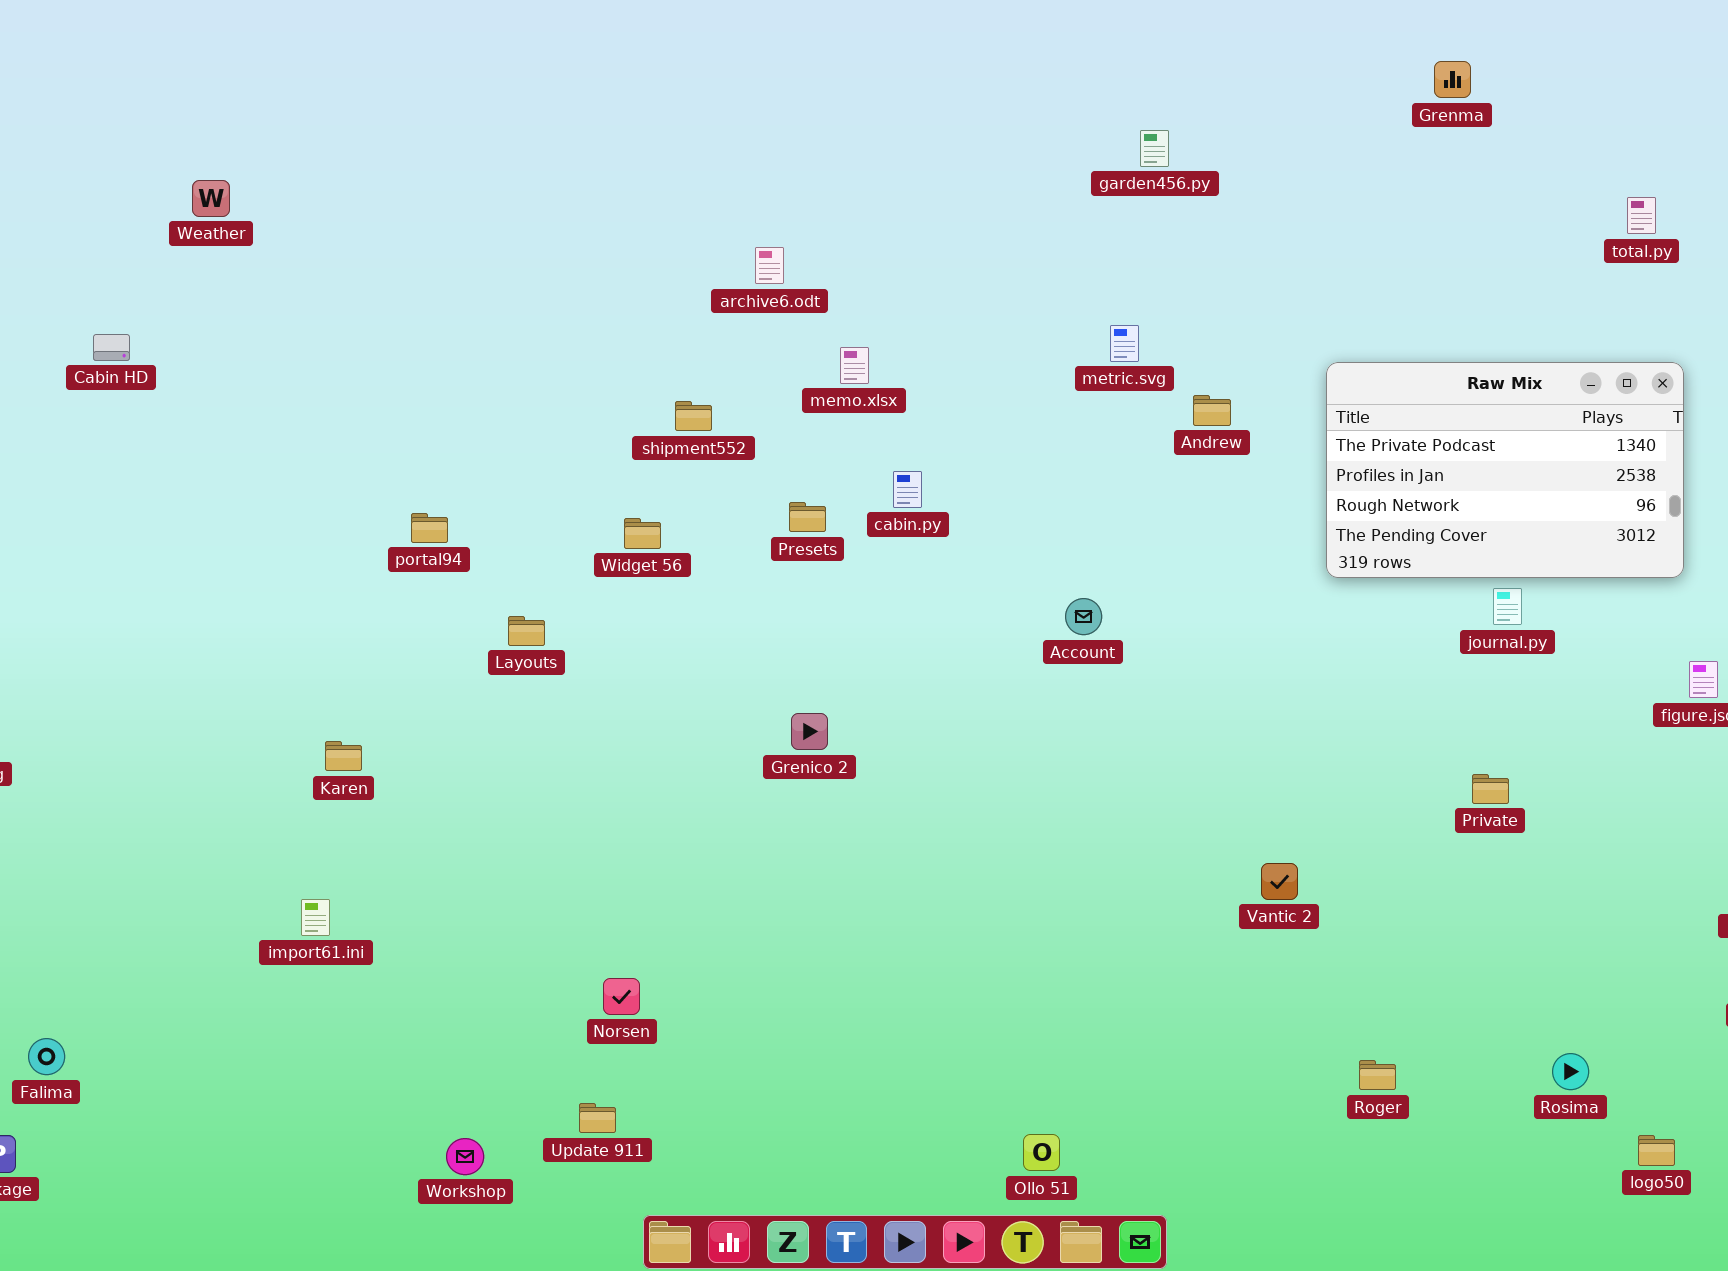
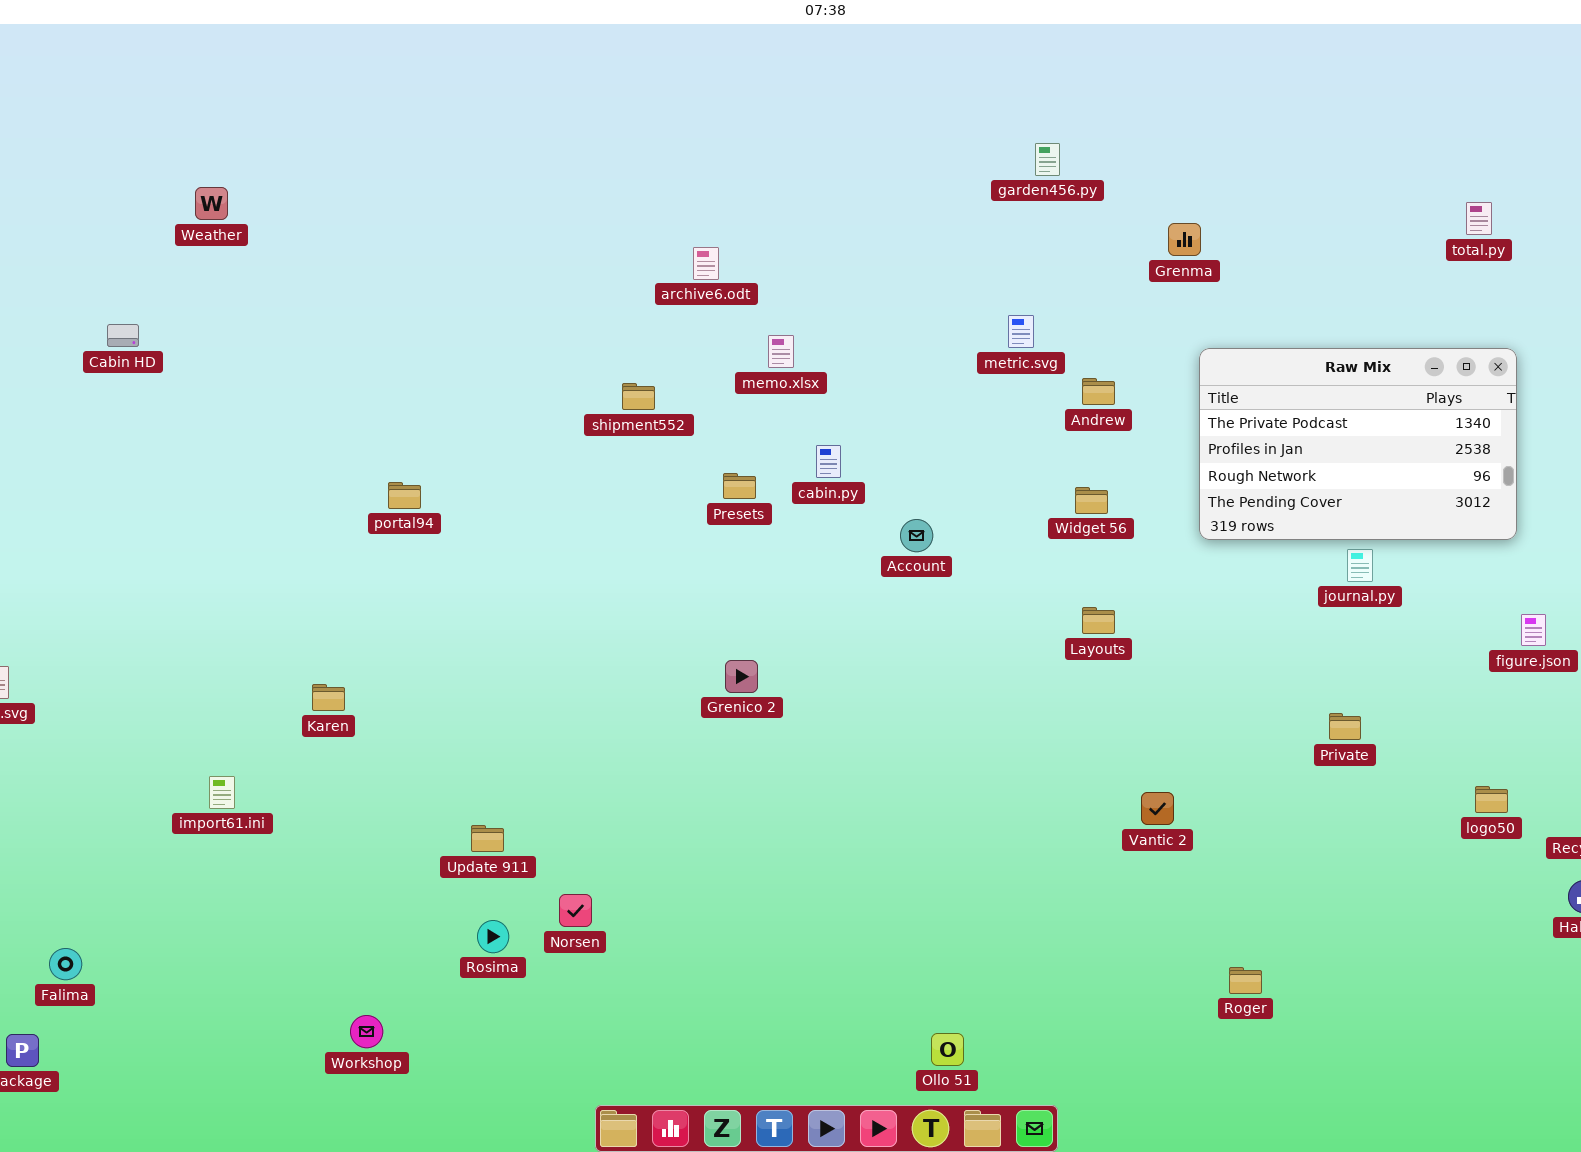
Grenma: [1434,61,1471,98] -> [1168,223,1201,256], moved
Widget 56: [624,518,661,549] -> [1075,487,1108,514], moved
Account: [1065,598,1102,635] -> [900,519,933,552], moved
Layouts: [508,616,545,646] -> [1082,607,1115,634], moved
import61.ini: [301,899,330,936] -> [209,776,235,809], moved
Rosima: [1552,1053,1589,1090] -> [477,920,509,953], moved
Update 911: [579,1103,616,1133] -> [471,825,504,852], moved
logo50: [1638,1135,1675,1166] -> [1475,786,1508,813], moved
Workshop: [446,1138,484,1175] -> [350,1015,383,1048], moved

